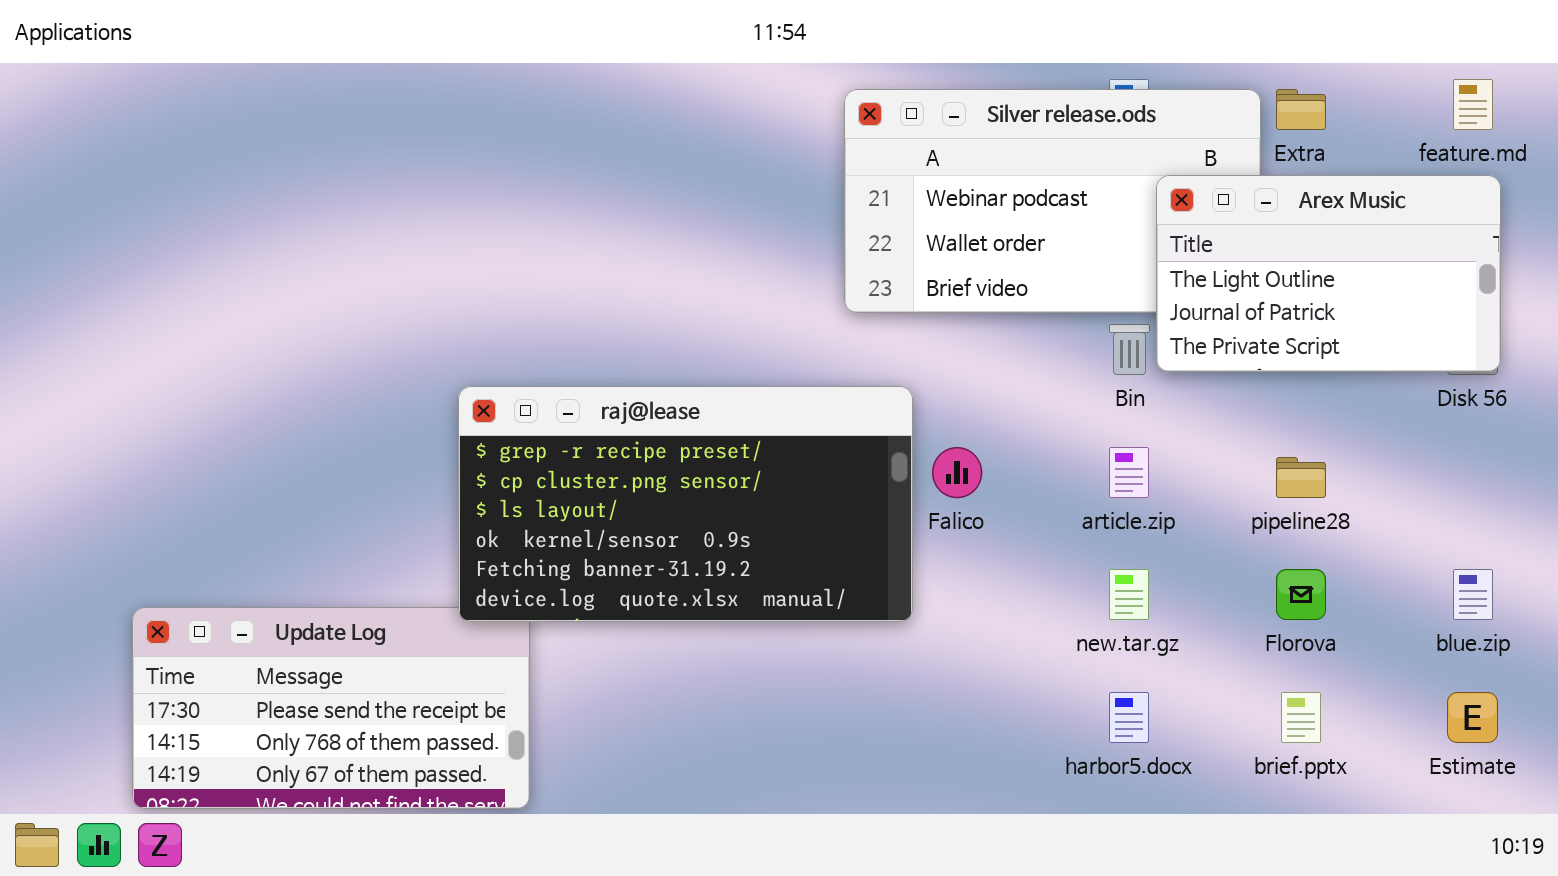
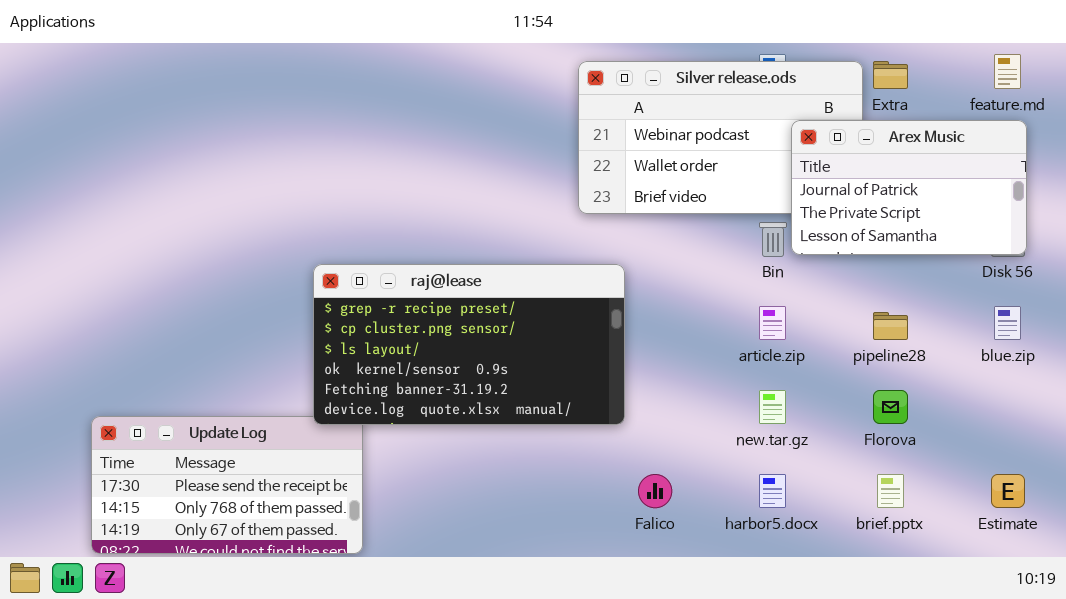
Arex Music: [1156,175,1501,372] -> [791,120,1027,255], scrolled down 1 row
Falico: [932,447,982,498] -> [638,474,672,508], moved
blue.zip: [1453,569,1493,620] -> [994,306,1021,340], moved

